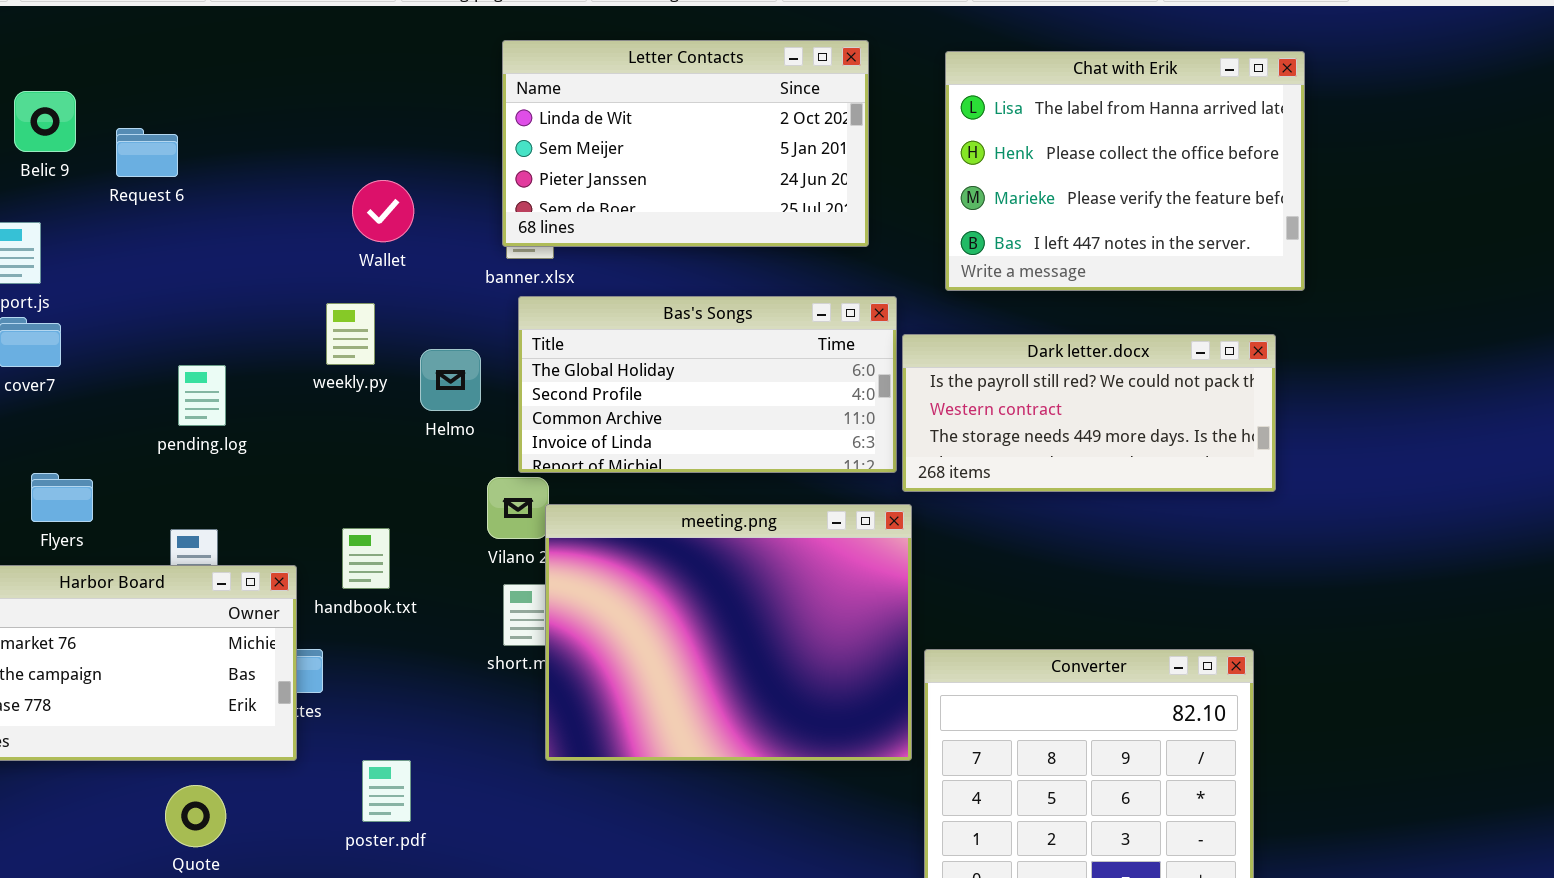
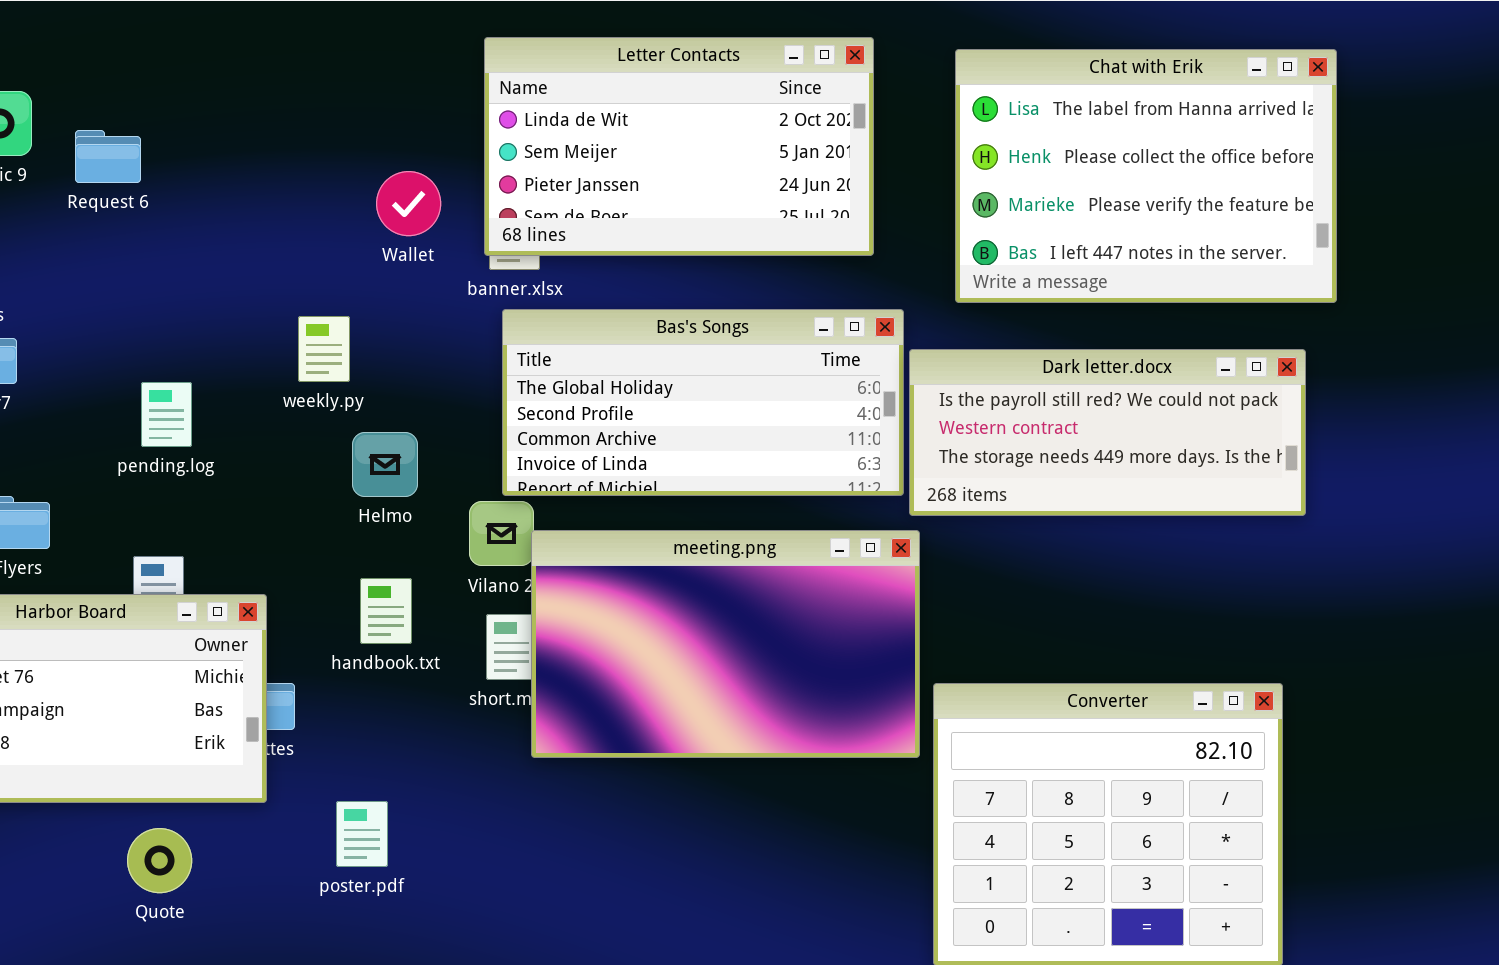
Wallet: [352,180,414,242] -> [376,171,441,236], moved
Helmo: [420,349,481,411] -> [352,432,418,497], moved
meeting.png: [545,504,912,761] -> [531,530,920,758], resized
handbook.txt: [342,528,390,589] -> [360,578,412,644], moved

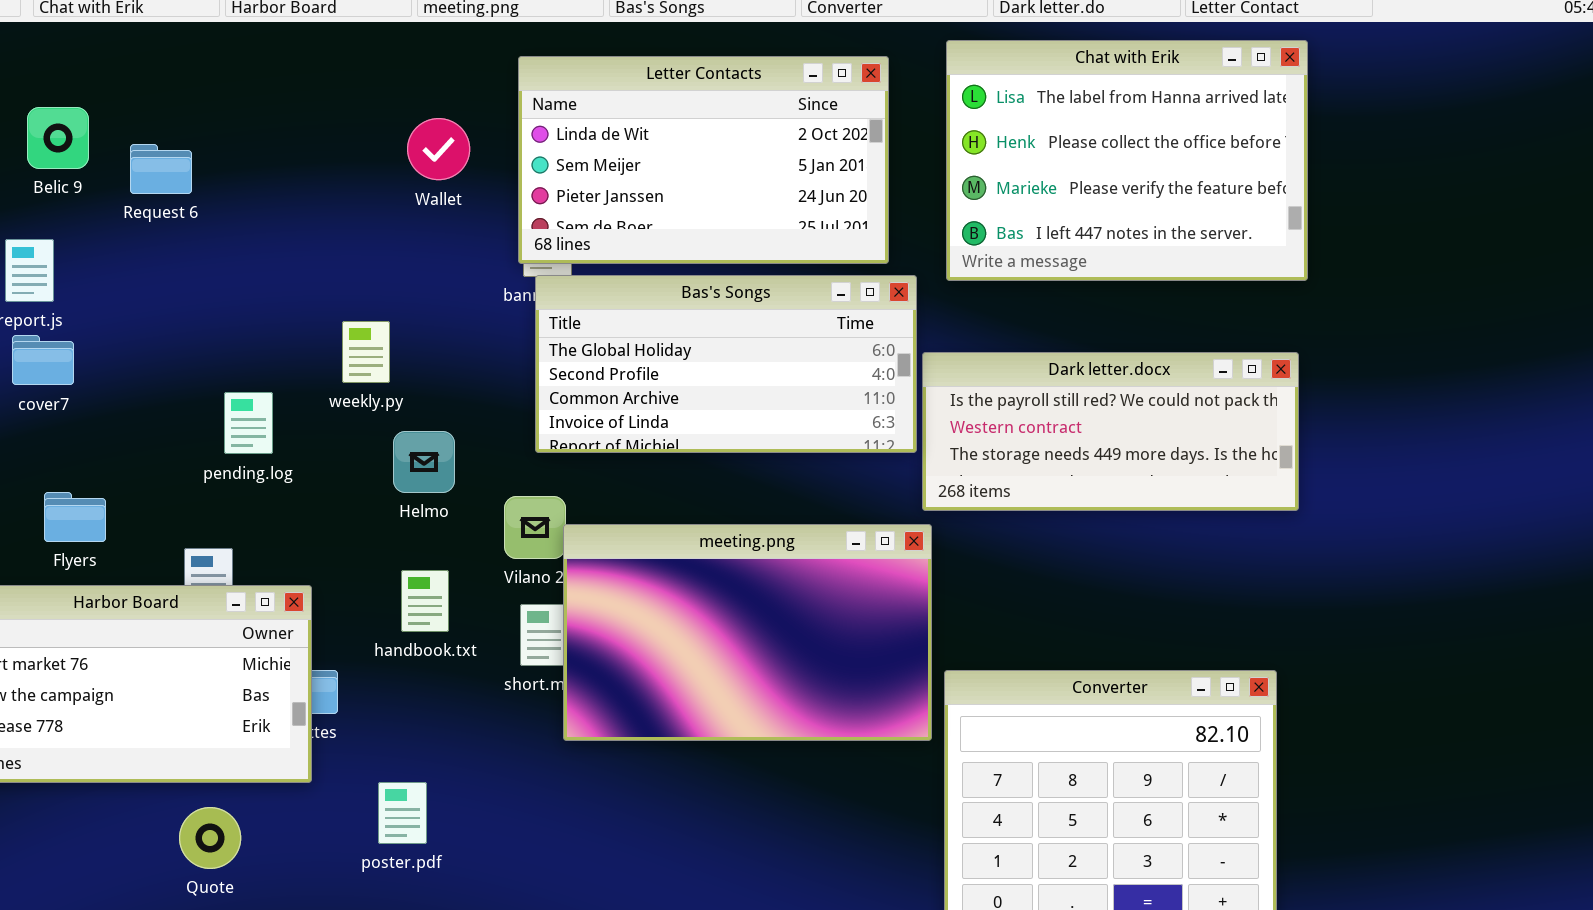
Chat with Erik: [955,49,1337,303] -> [946,40,1308,281], moved
Wallet: [376,171,441,236] -> [407,118,470,180], moved
Bas's Songs: [502,309,904,496] -> [535,275,917,453], moved
pending.log: [141,382,192,447] -> [224,392,273,454], moved

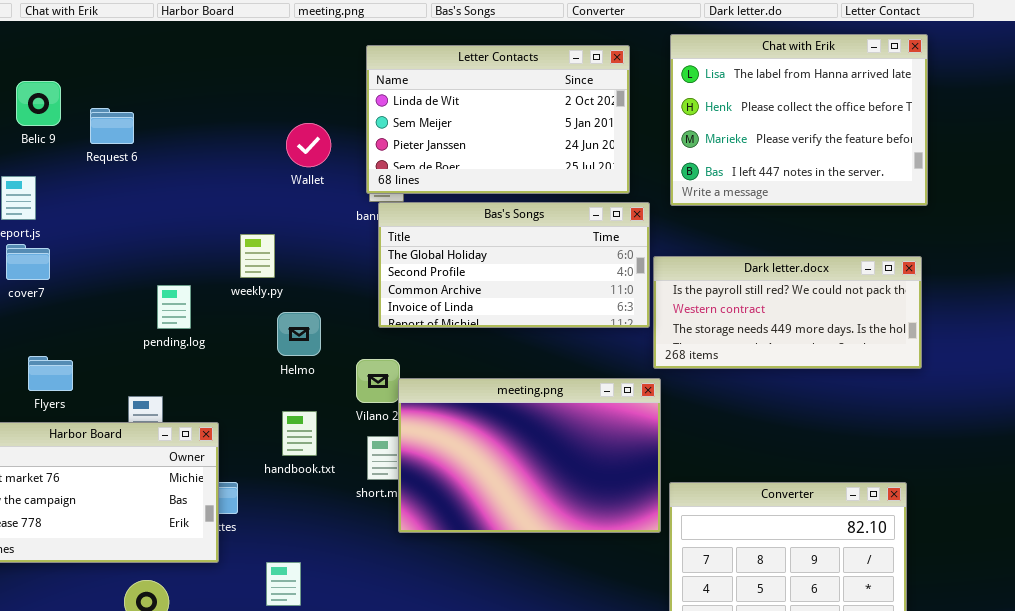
Wallet: [407,118,470,180] -> [286,123,331,167], moved

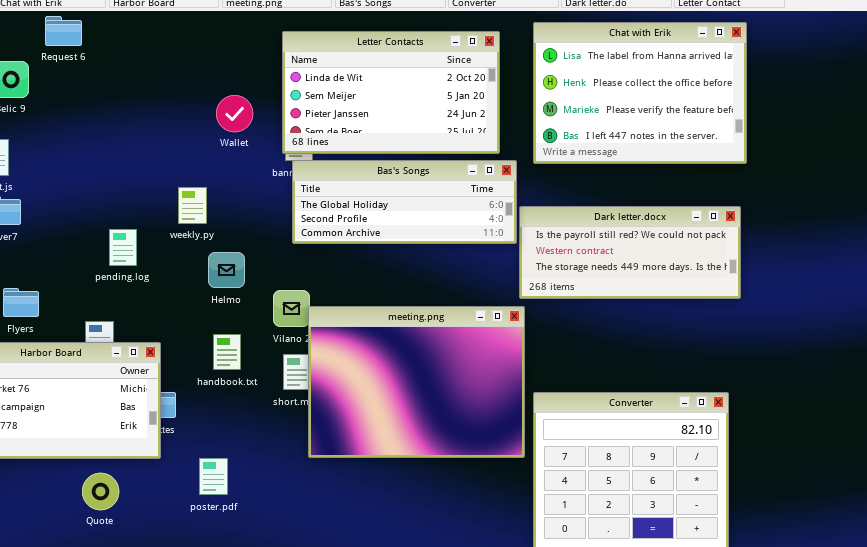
Request 6: [90,108,134,144] -> [45,16,82,46], moved
Bas's Songs: [378,202,650,328] -> [292,160,517,244], resized
meeting.png: [398,378,661,533] -> [308,306,525,458], resized

